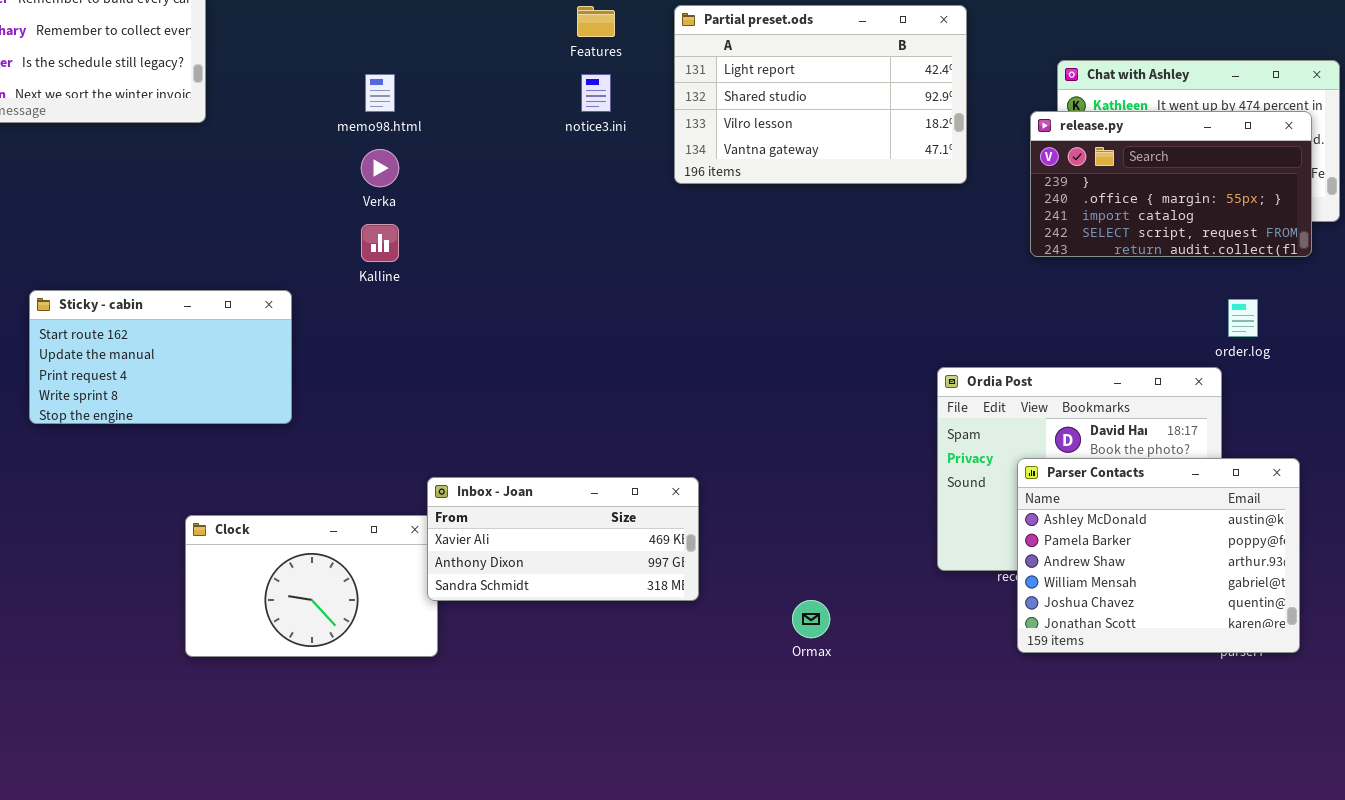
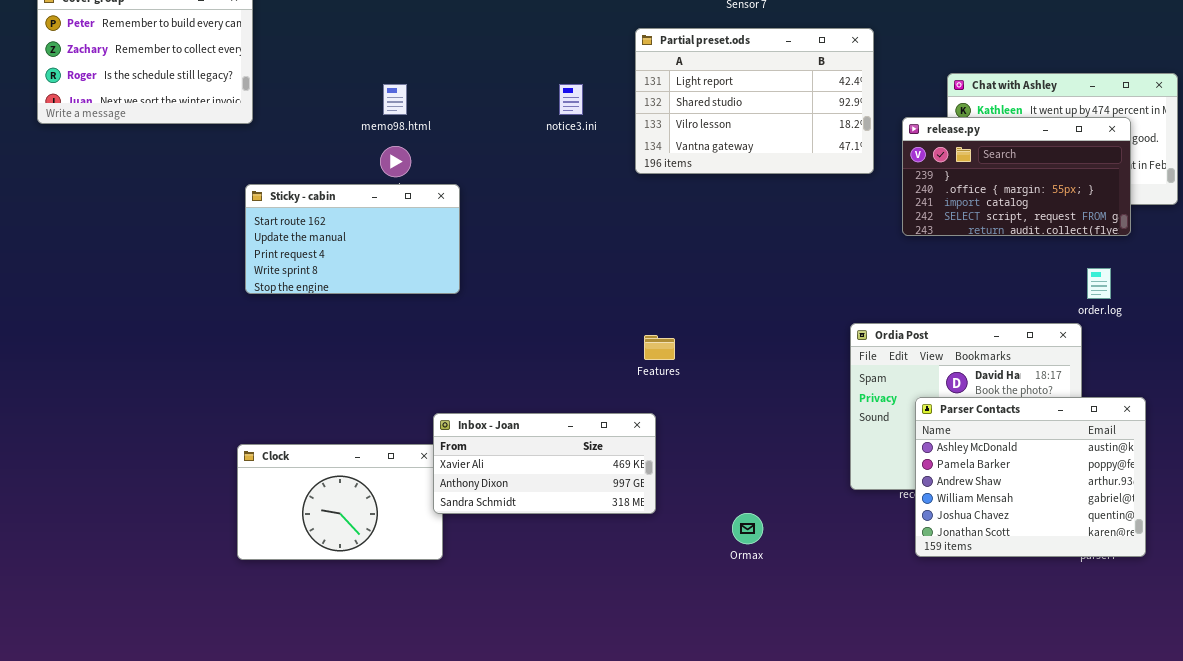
Features: [577,6,615,37] -> [644,335,675,360], moved
release.py: [1030,111,1312,257] -> [902,117,1131,236], moved
Sticky - cabin: [29,290,292,424] -> [245,184,460,294], moved

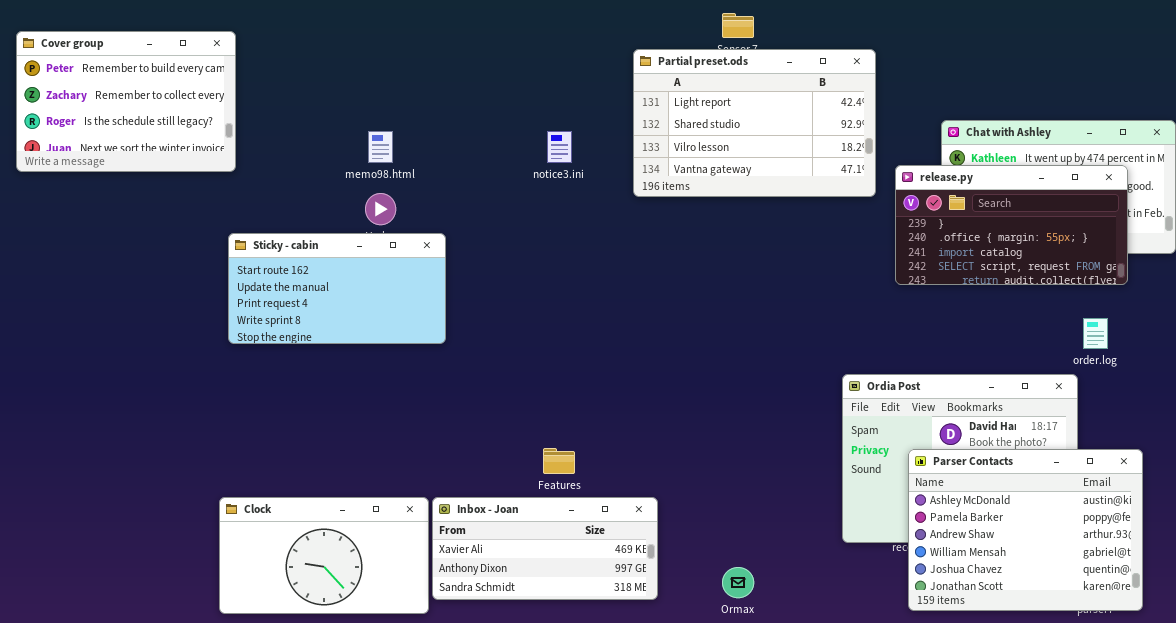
Partial preset.ods: [635,28,874,174] -> [633,49,876,197], moved
Features: [644,335,675,360] -> [543,448,575,474], moved
Inbox - Joan: [433,413,656,514] -> [432,497,658,600], moved

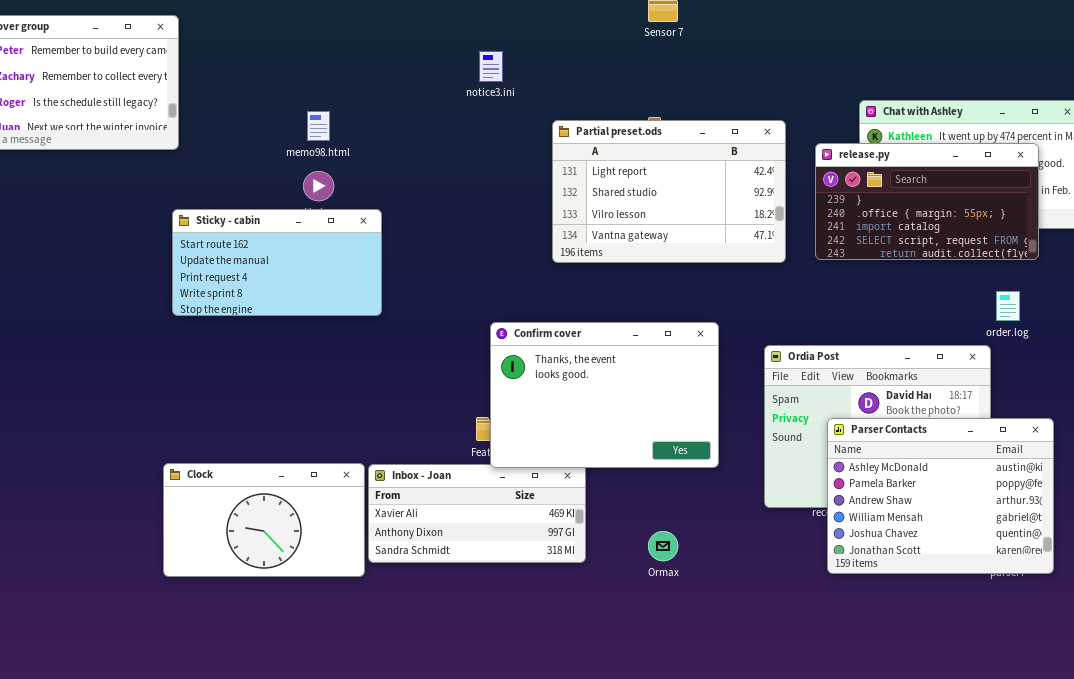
Partial preset.ods: [633,49,876,197] -> [552,120,786,263], moved
notice3.ini: [547,131,572,163] -> [479,51,503,82], moved
Confirm cover: none -> [490,322,719,468], opened

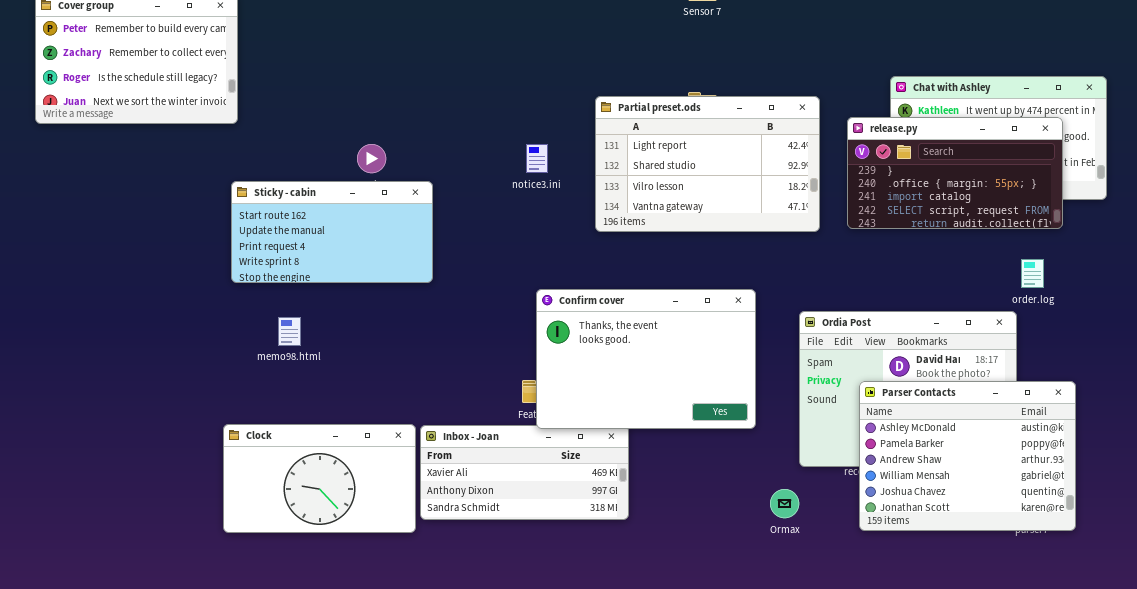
notice3.ini: [479,51,503,82] -> [526,144,548,173], moved
memo98.html: [307,111,330,141] -> [278,317,301,346], moved
Ormax: [648,531,678,561] -> [770,489,799,518], moved

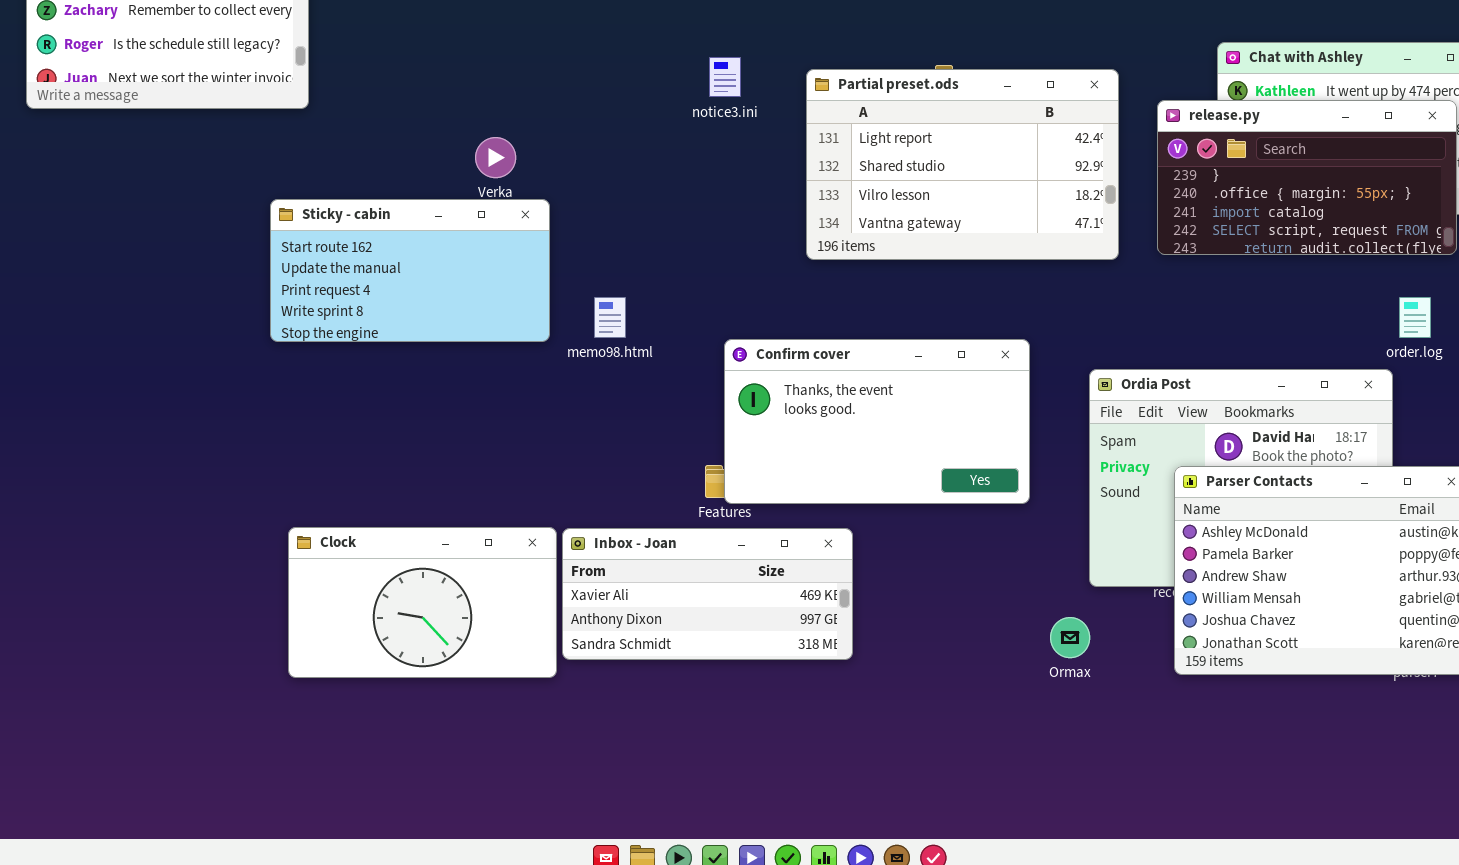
notice3.ini: [526,144,548,173] -> [709,57,741,97], moved
Sticky - cabin: [231,181,433,283] -> [270,199,550,342], moved
Confirm cover: [536,289,756,429] -> [724,339,1030,504], resized
memo98.html: [278,317,301,346] -> [594,297,626,338], moved

